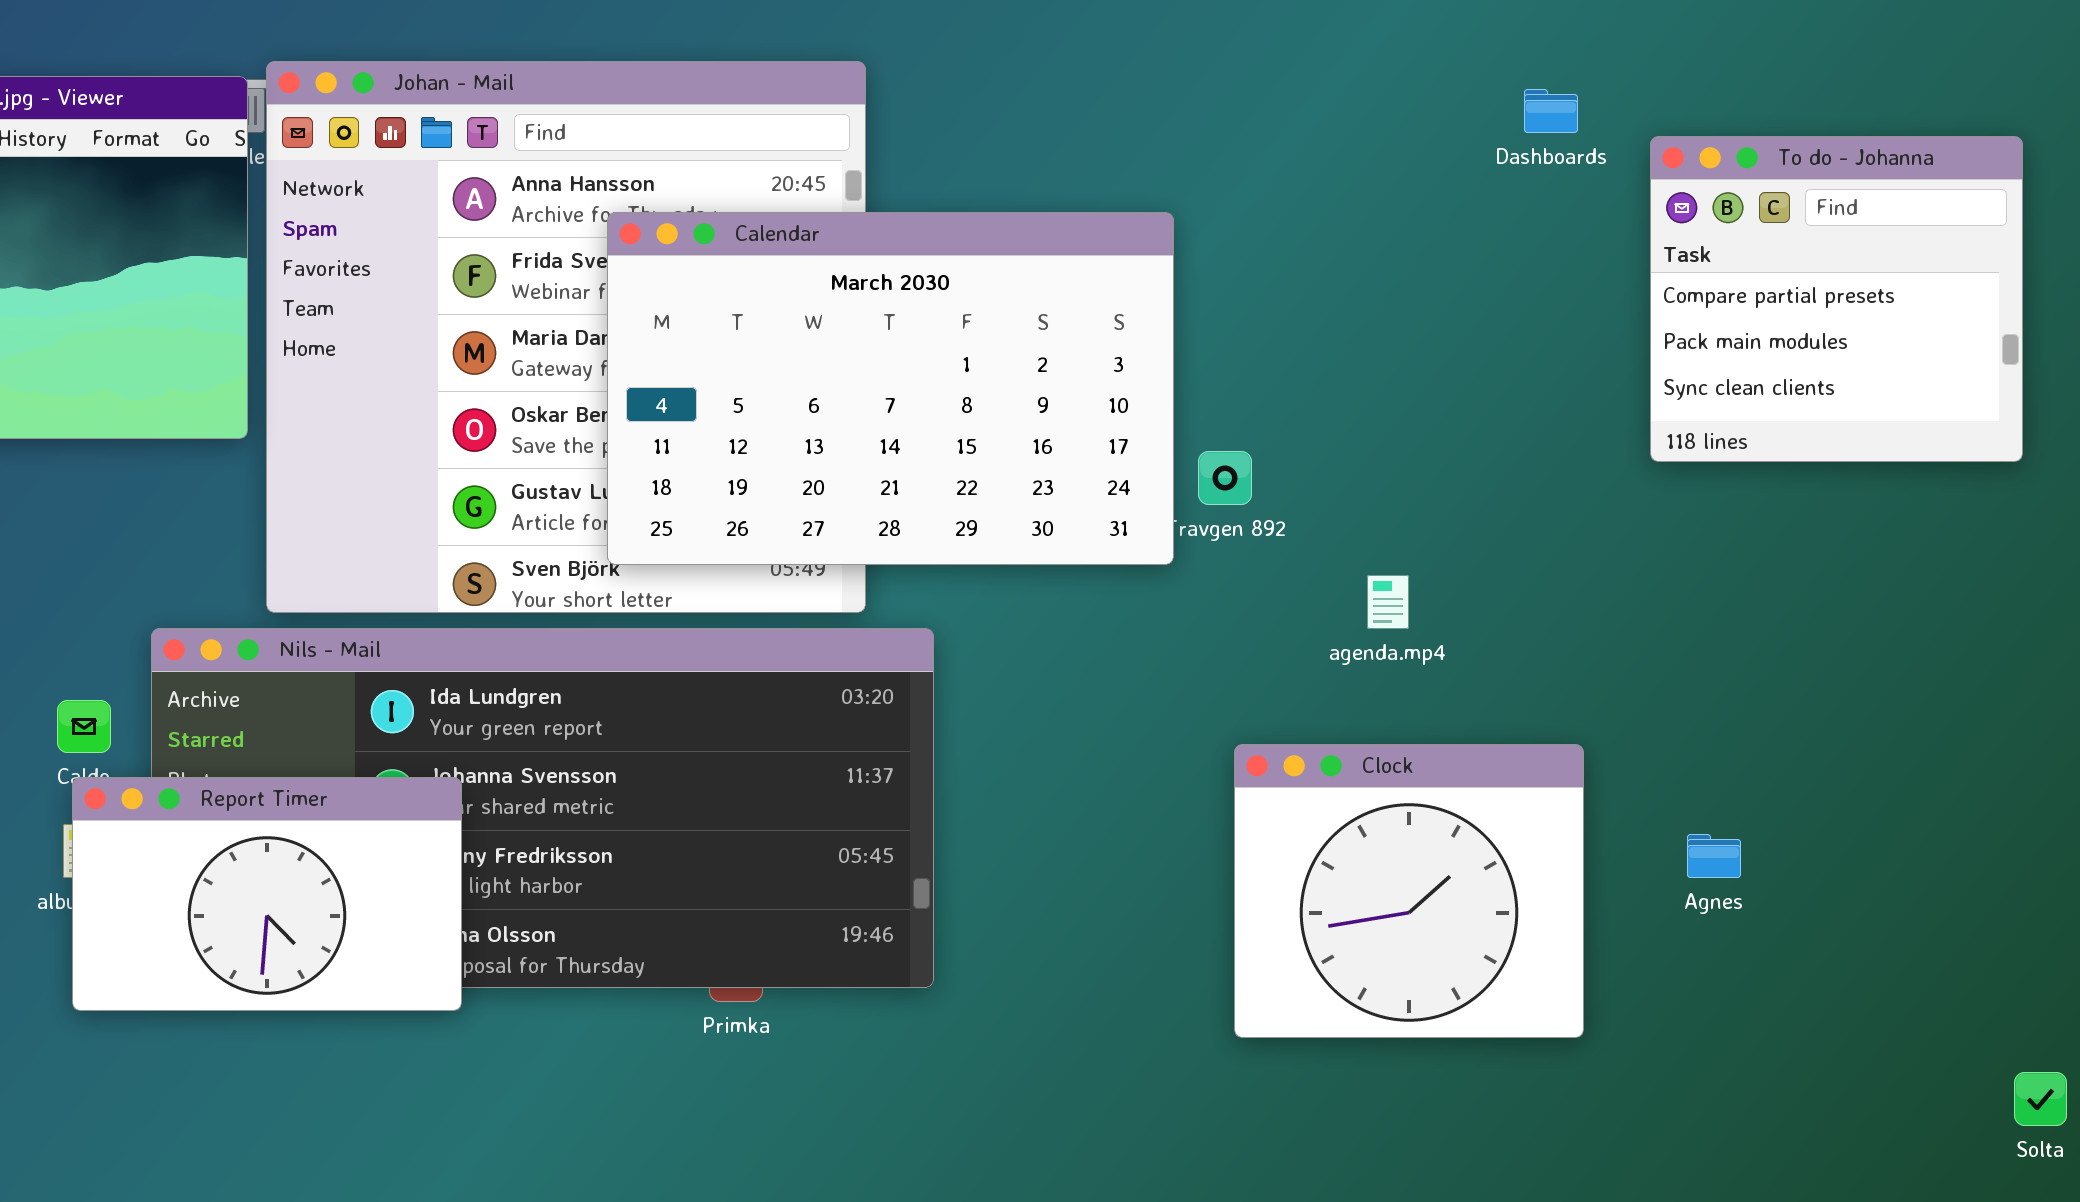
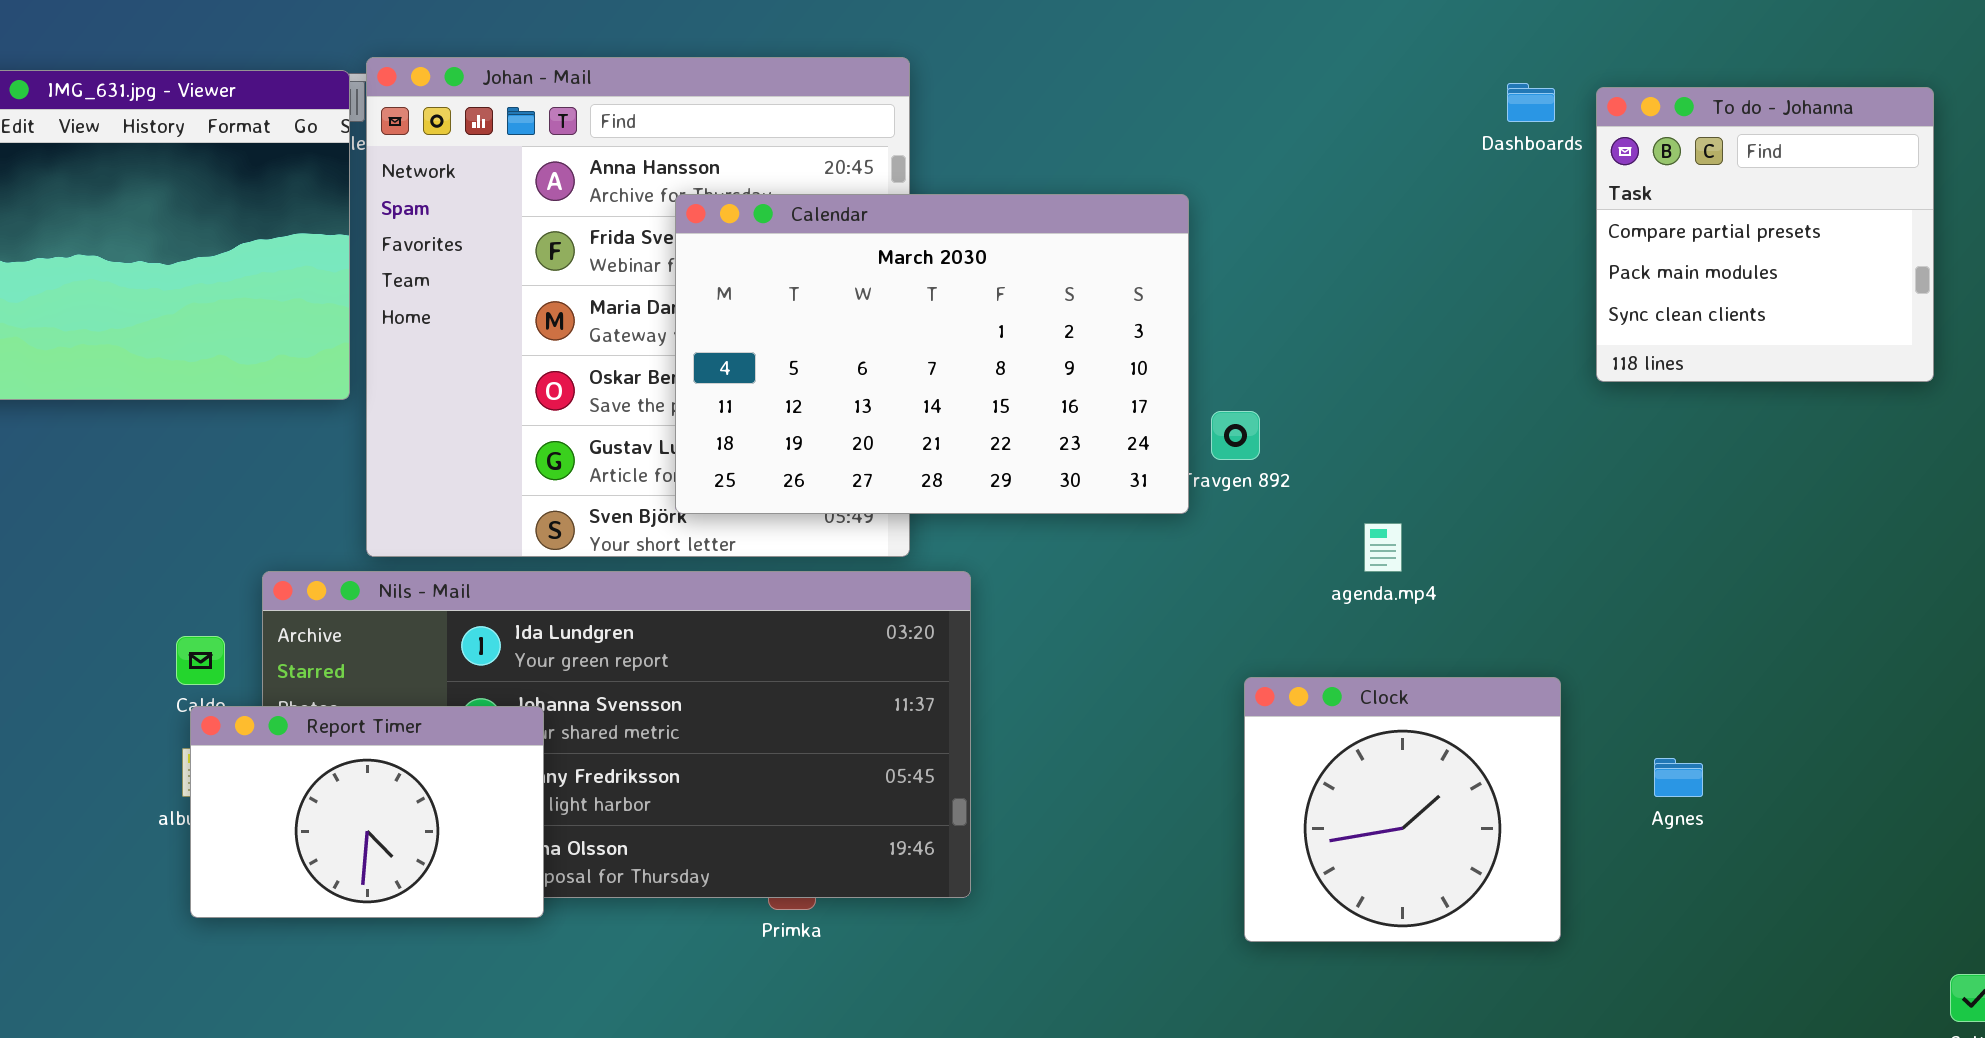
To do - Johanna: [1650,136,2023,462] -> [1596,87,1934,382], moved

